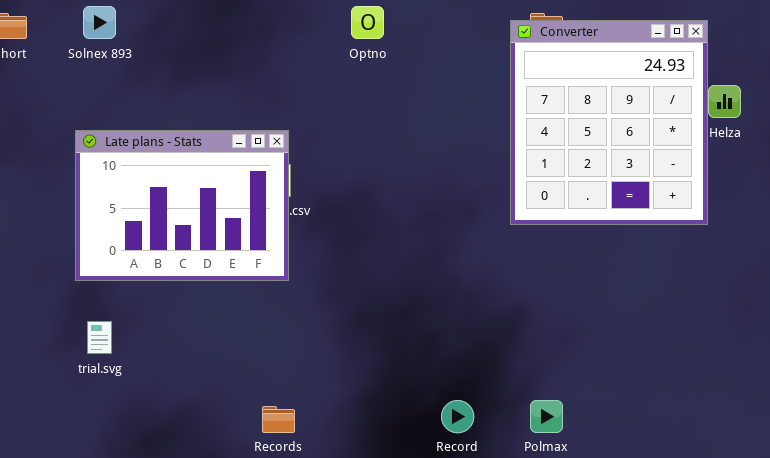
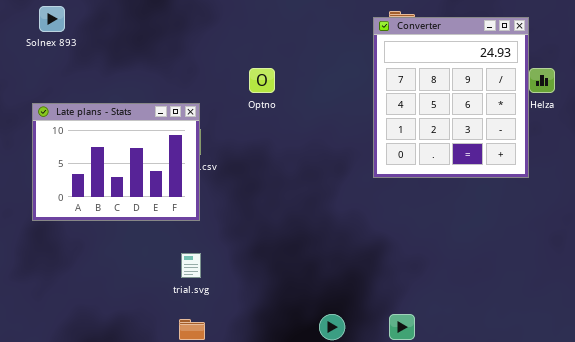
Optno: [351,6,384,39] -> [249,68,275,93], moved
trial.svg: [87,321,112,354] -> [181,253,201,278], moved

